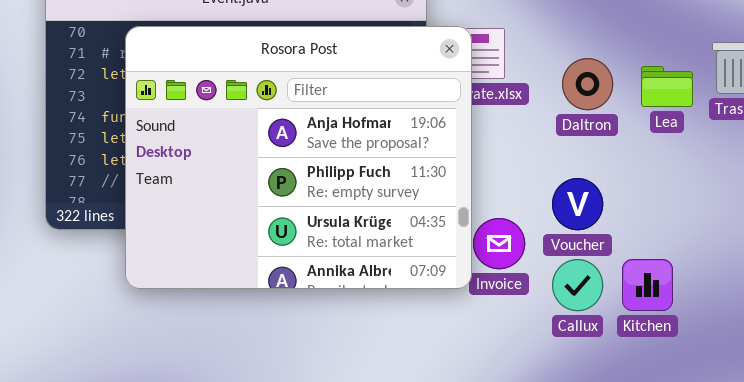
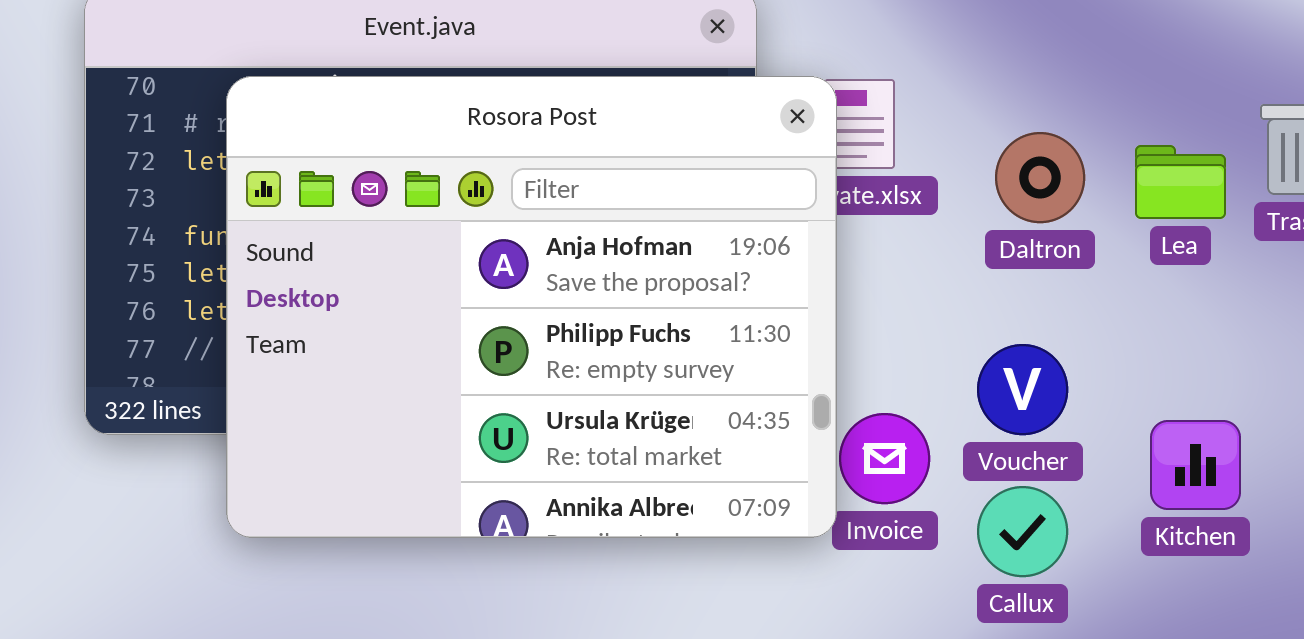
Kitchen: [622,259,673,311] -> [1150,420,1241,510], moved

